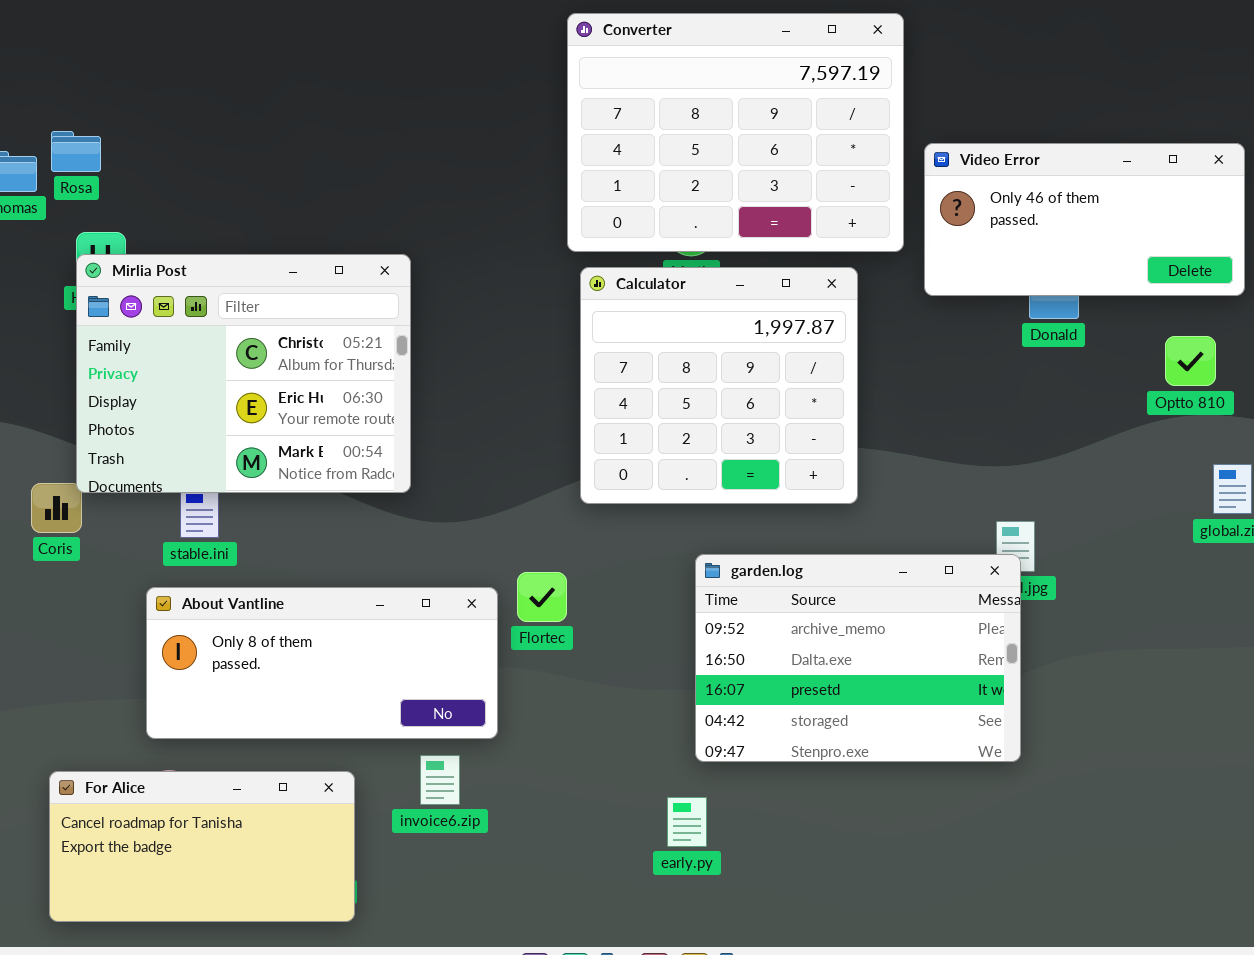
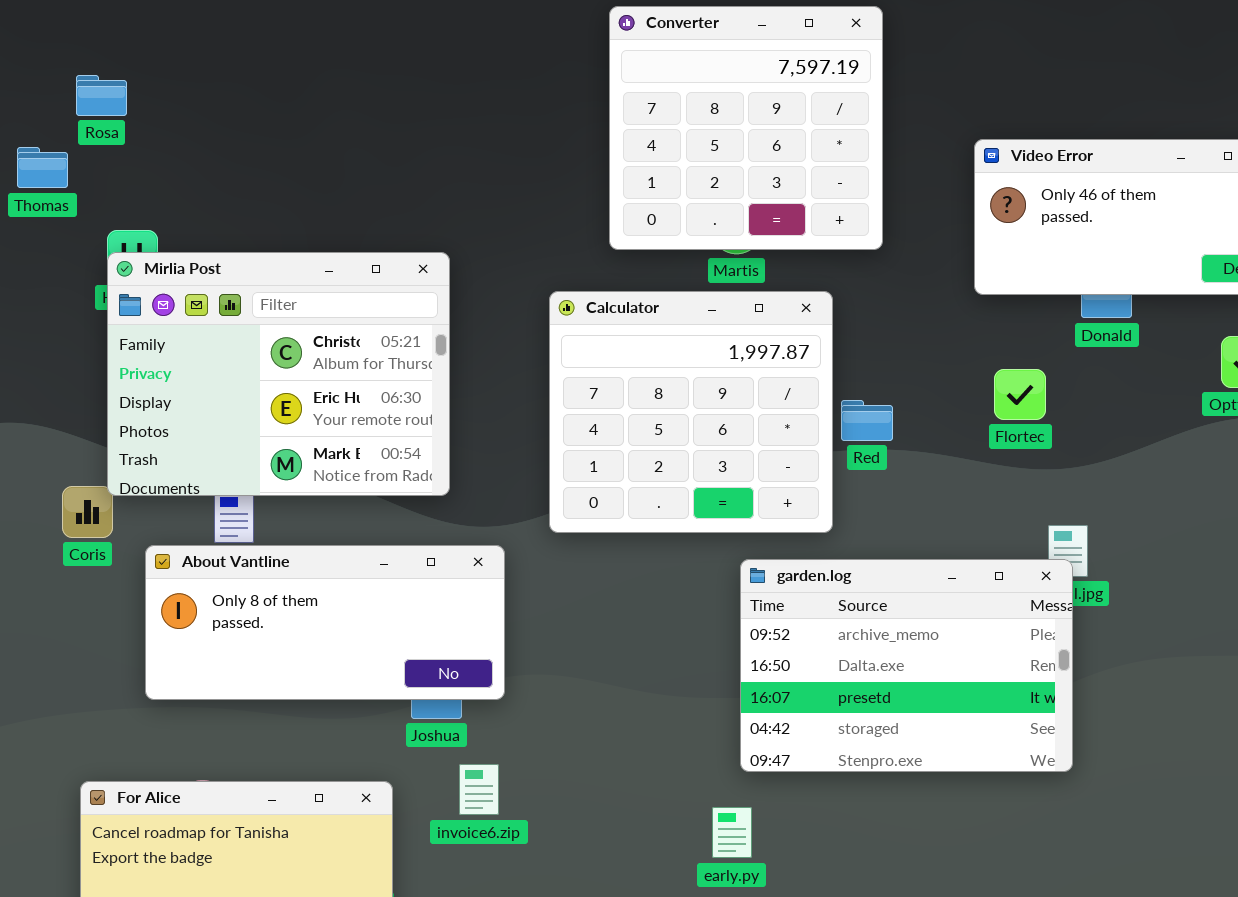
Converter: [567,13,904,252] -> [609,6,883,250], resized
Rosa: [51,131,101,172] -> [76,75,127,116], moved
Calculator: [580,267,858,504] -> [549,291,833,533], moved
Flortec: [517,572,567,622] -> [994,369,1046,420], moved
About Vantline: [146,587,498,739] -> [145,545,505,700], moved

